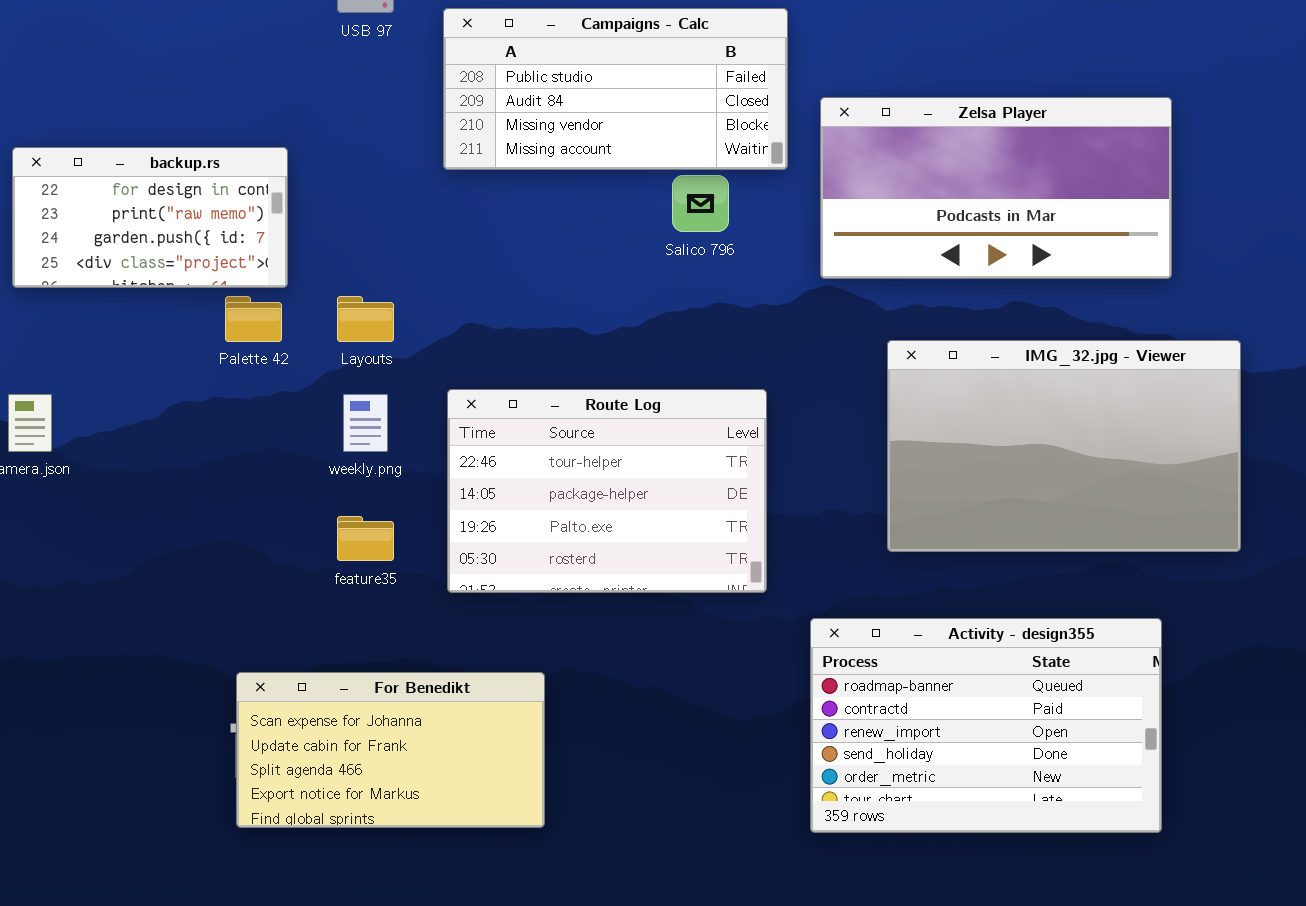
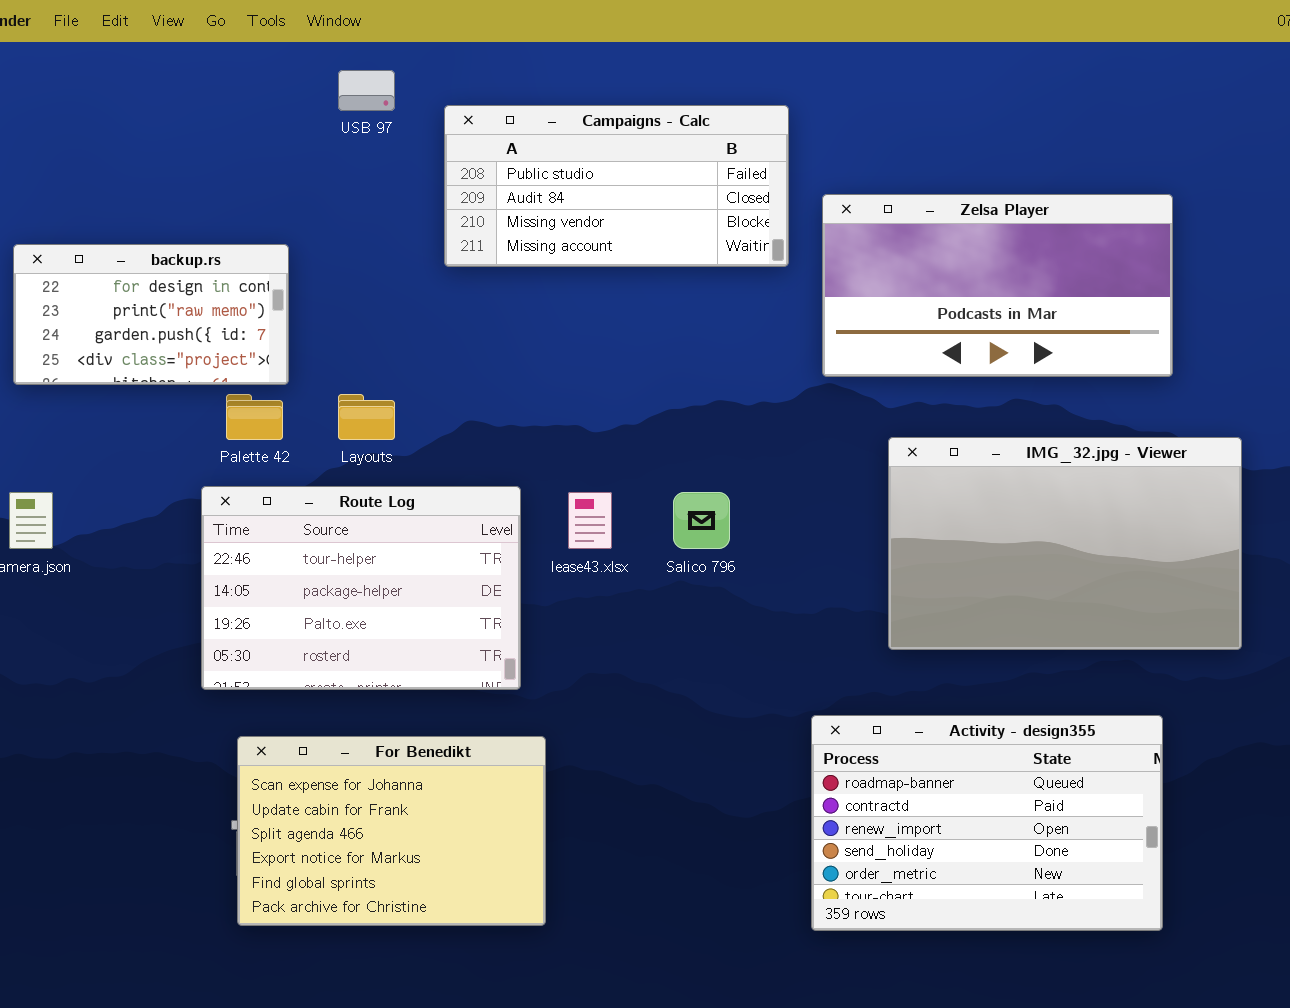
Salico 796: [672,175,729,232] -> [673,492,730,549], moved
Route Log: [447,389,767,593] -> [201,486,521,690], moved
For Benedikt: [236,672,545,828] -> [237,736,546,926], resized

